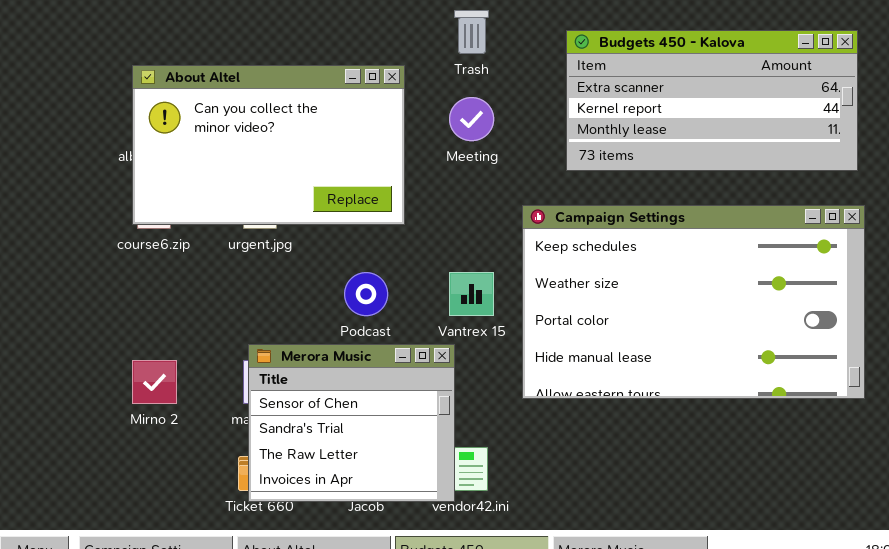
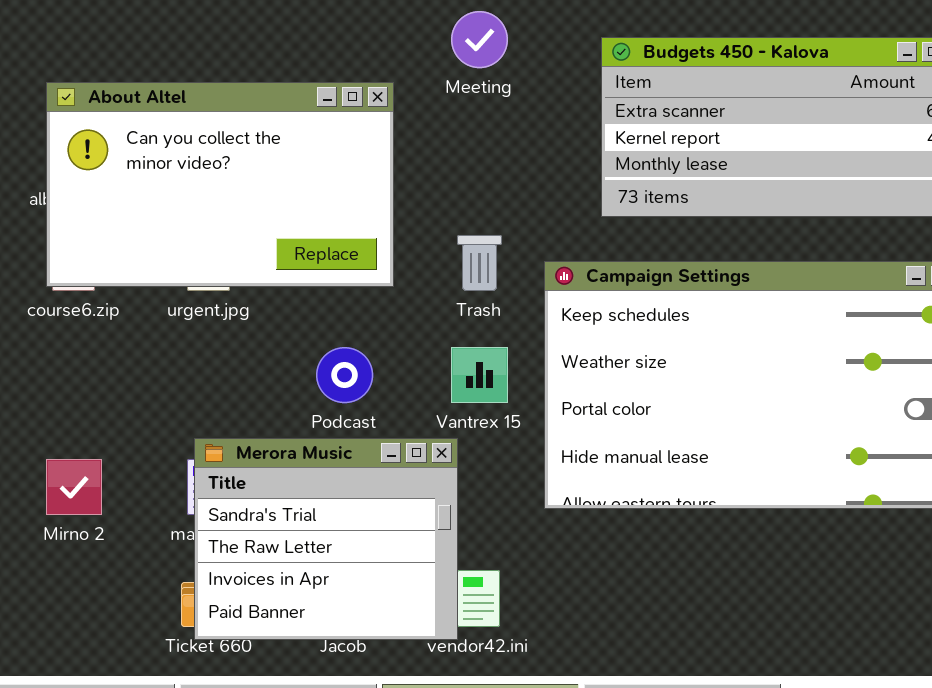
Trash: [454,10,489,54] -> [457,235,502,291], moved
Meeting: [449,97,494,141] -> [451,11,508,68], moved
Merora Music: [248,344,455,502] -> [194,438,458,640], scrolled down 1 row

